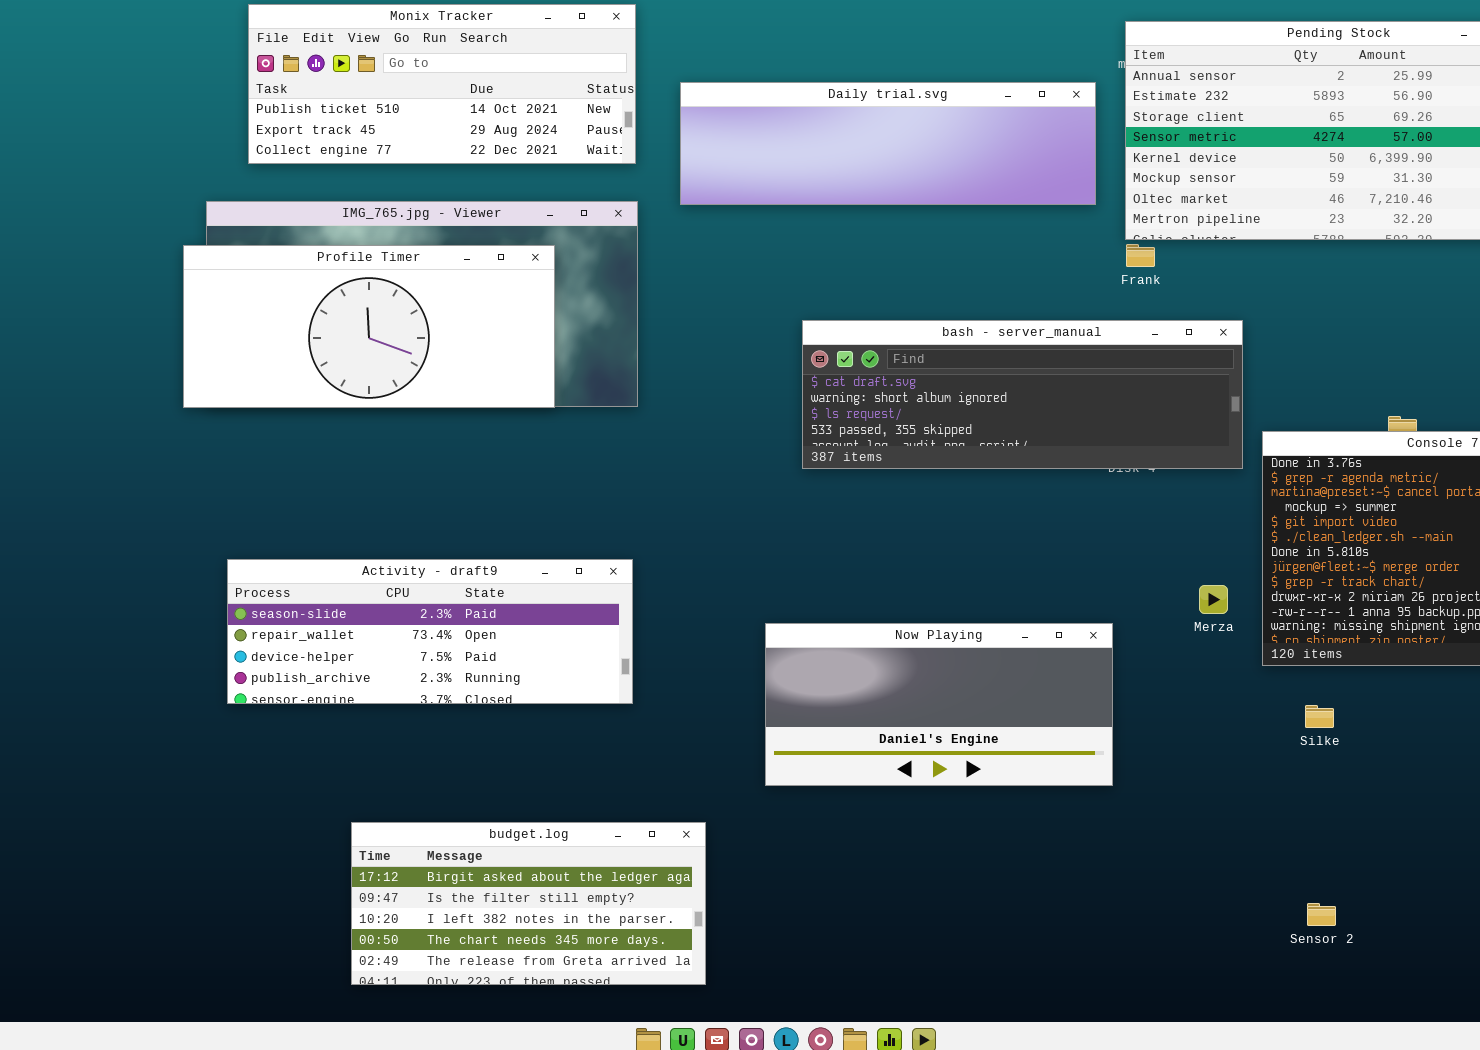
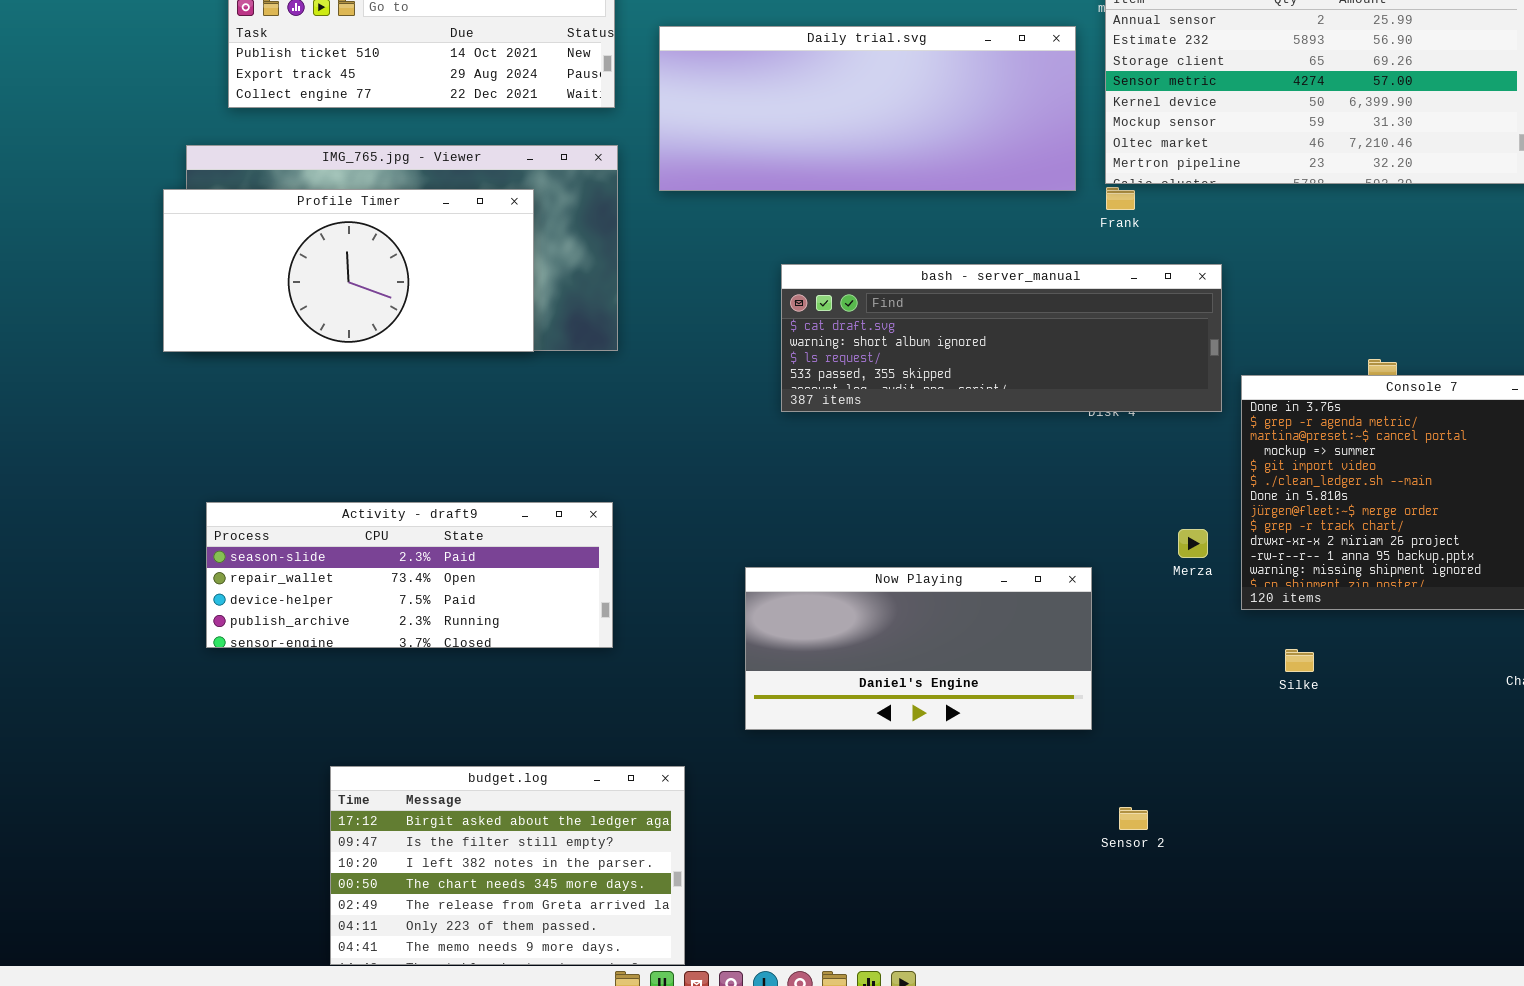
Daily trial.svg: [680,82,1096,205] -> [659,26,1076,191], resized
budget.log: [351,822,706,985] -> [330,766,685,965], resized
Sensor 2: [1307,903,1336,926] -> [1119,807,1148,830], moved

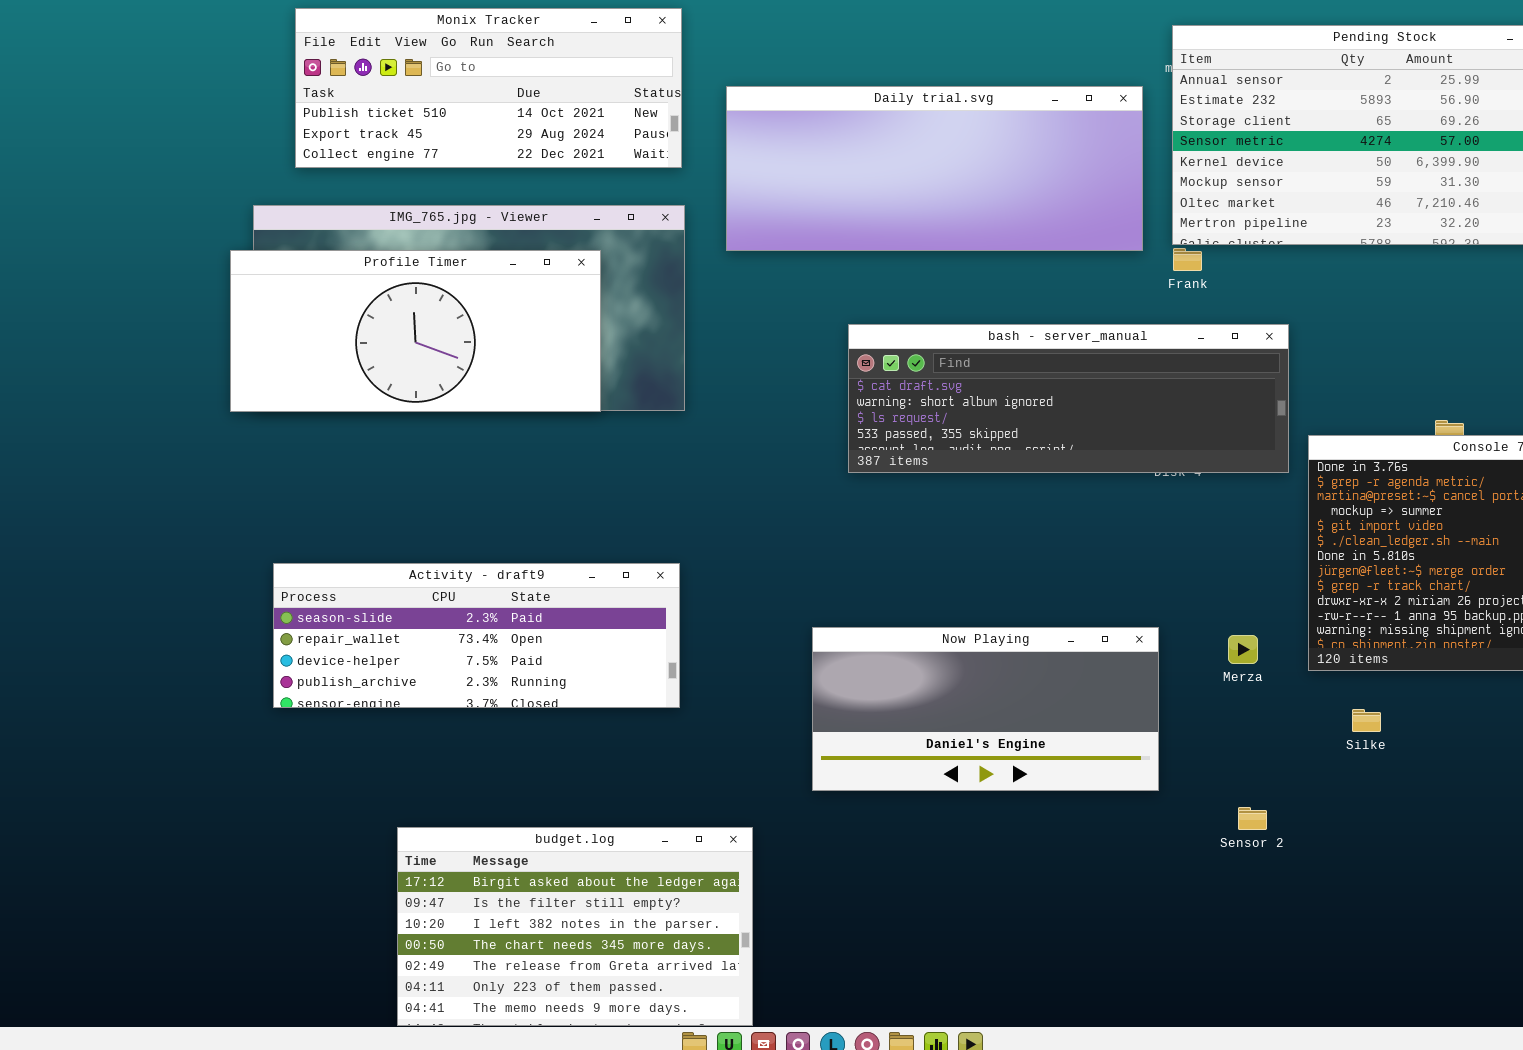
Merza: [1178,529,1208,558] -> [1228,635,1258,664], moved
Sensor 2: [1119,807,1148,830] -> [1238,807,1267,830], moved

